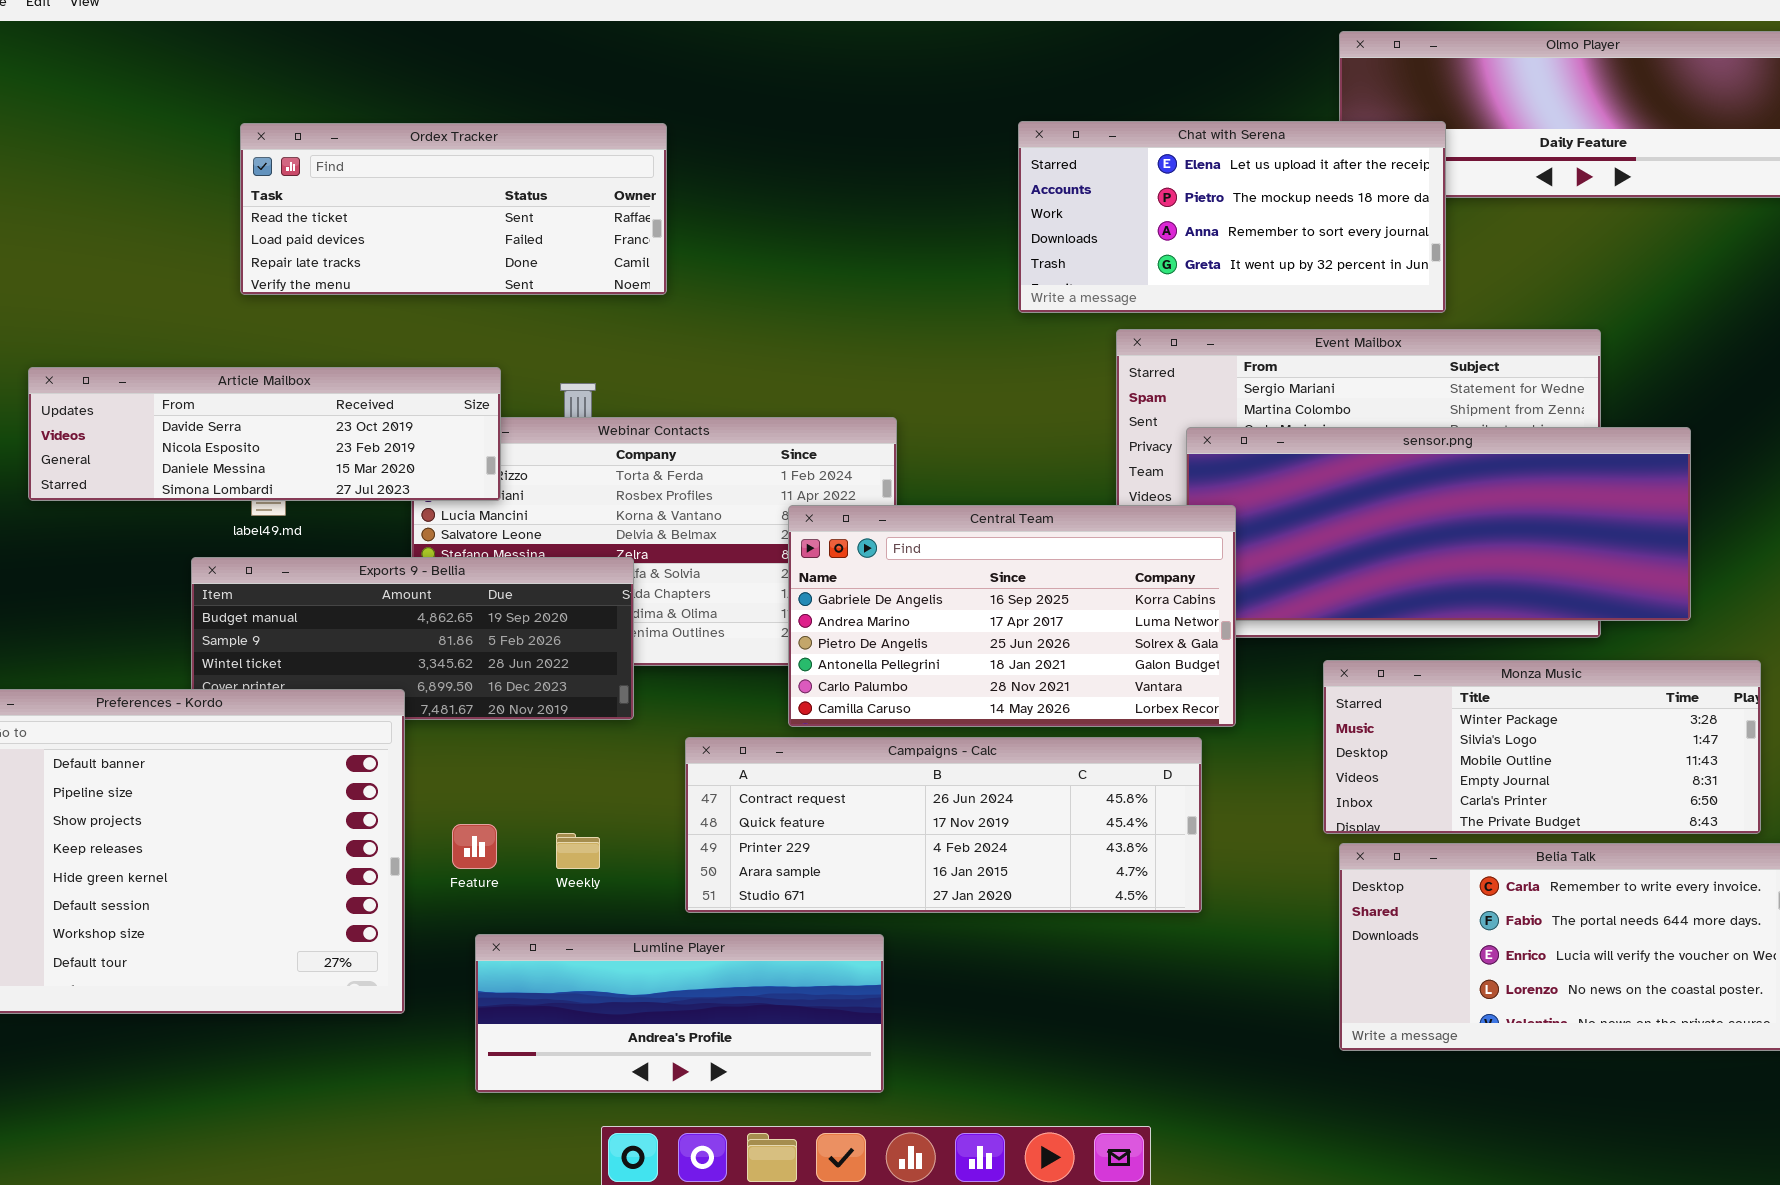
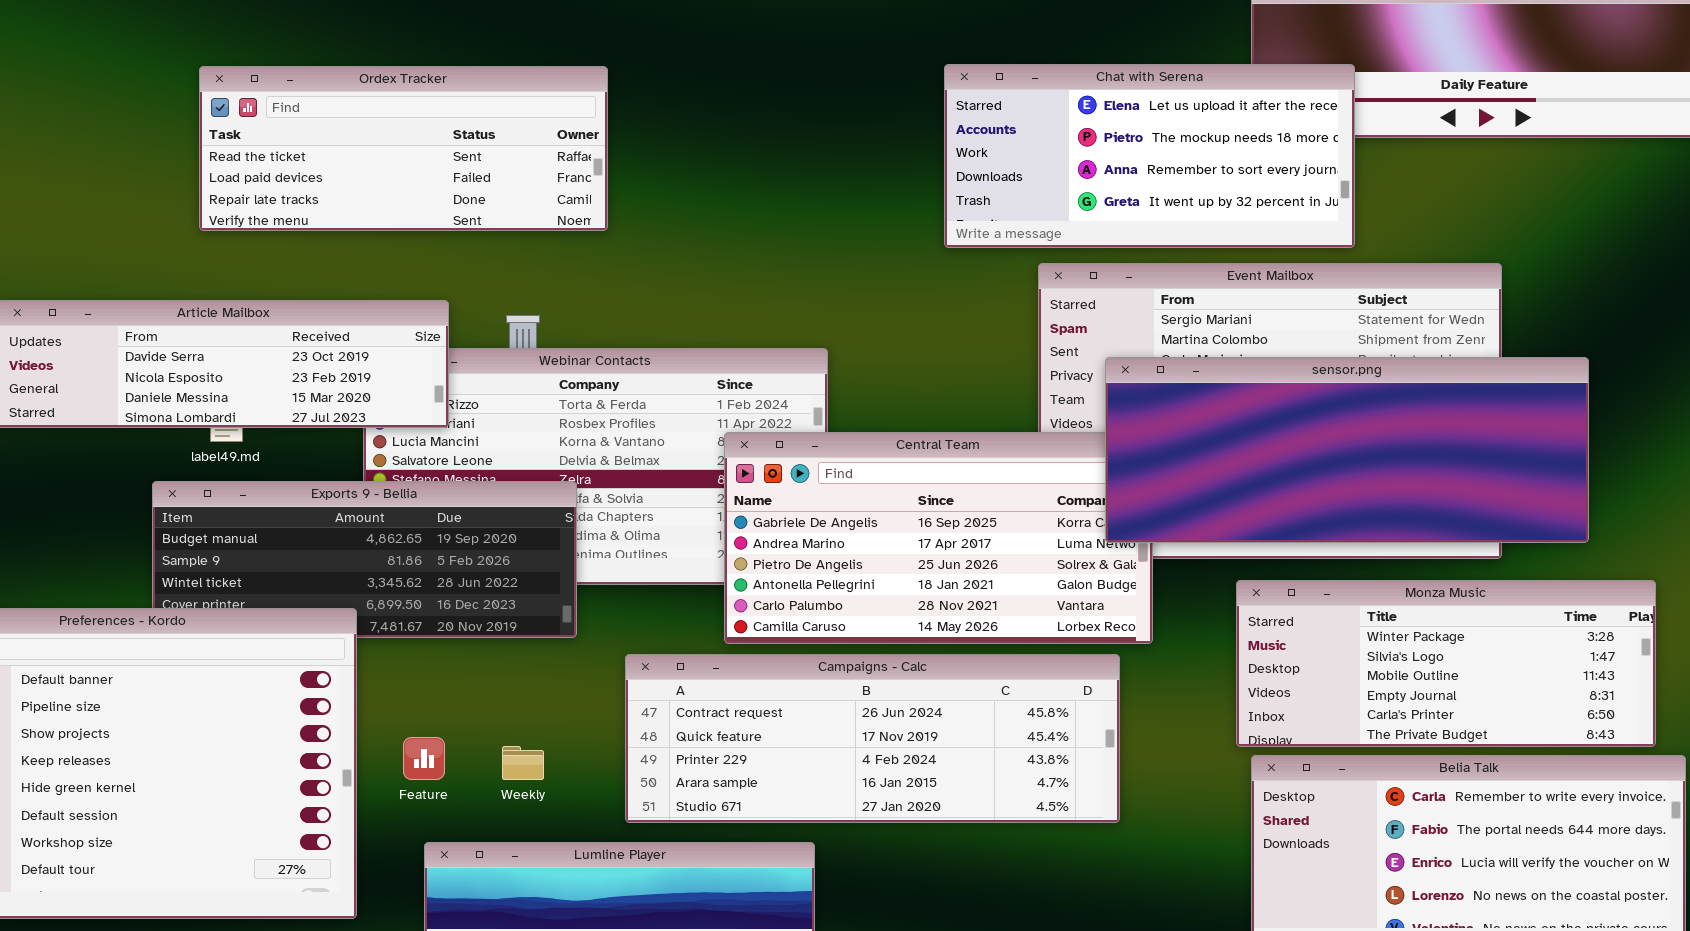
sensor.png: [1186,427,1691,621] -> [1105,357,1589,543], raised

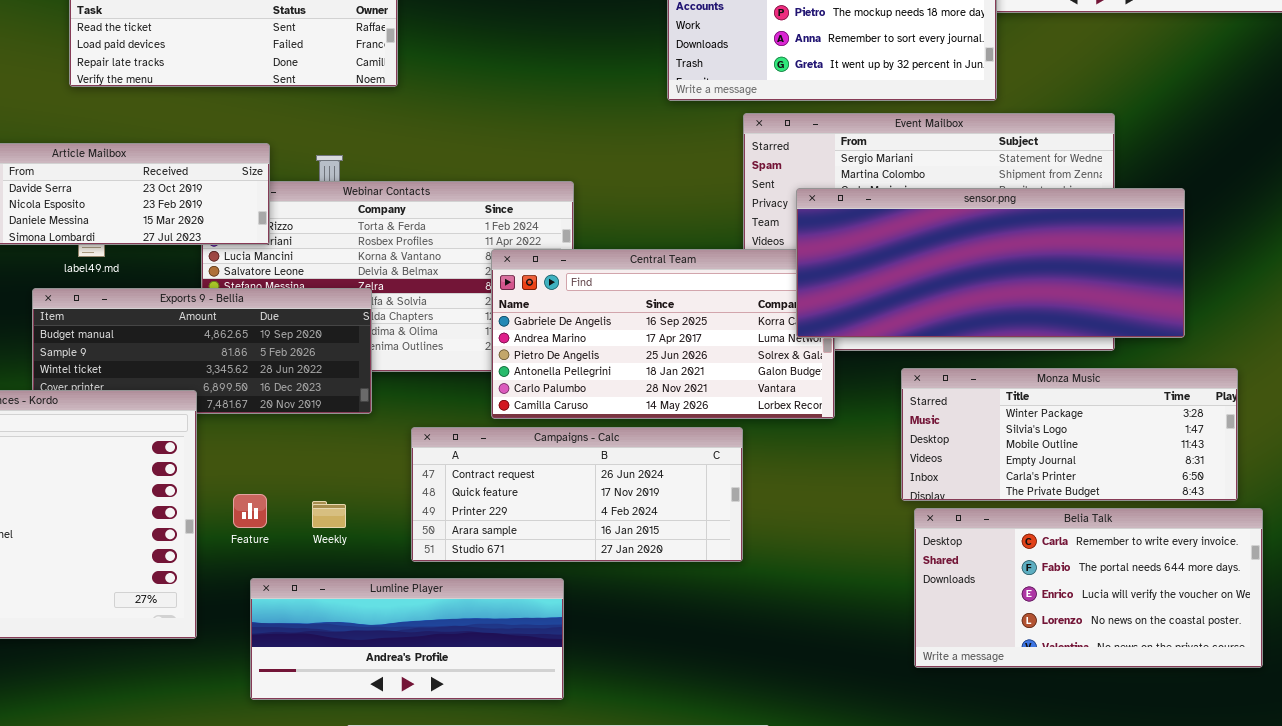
Campaigns - Calc: [625,654,1120,823] -> [411,427,743,562], resized

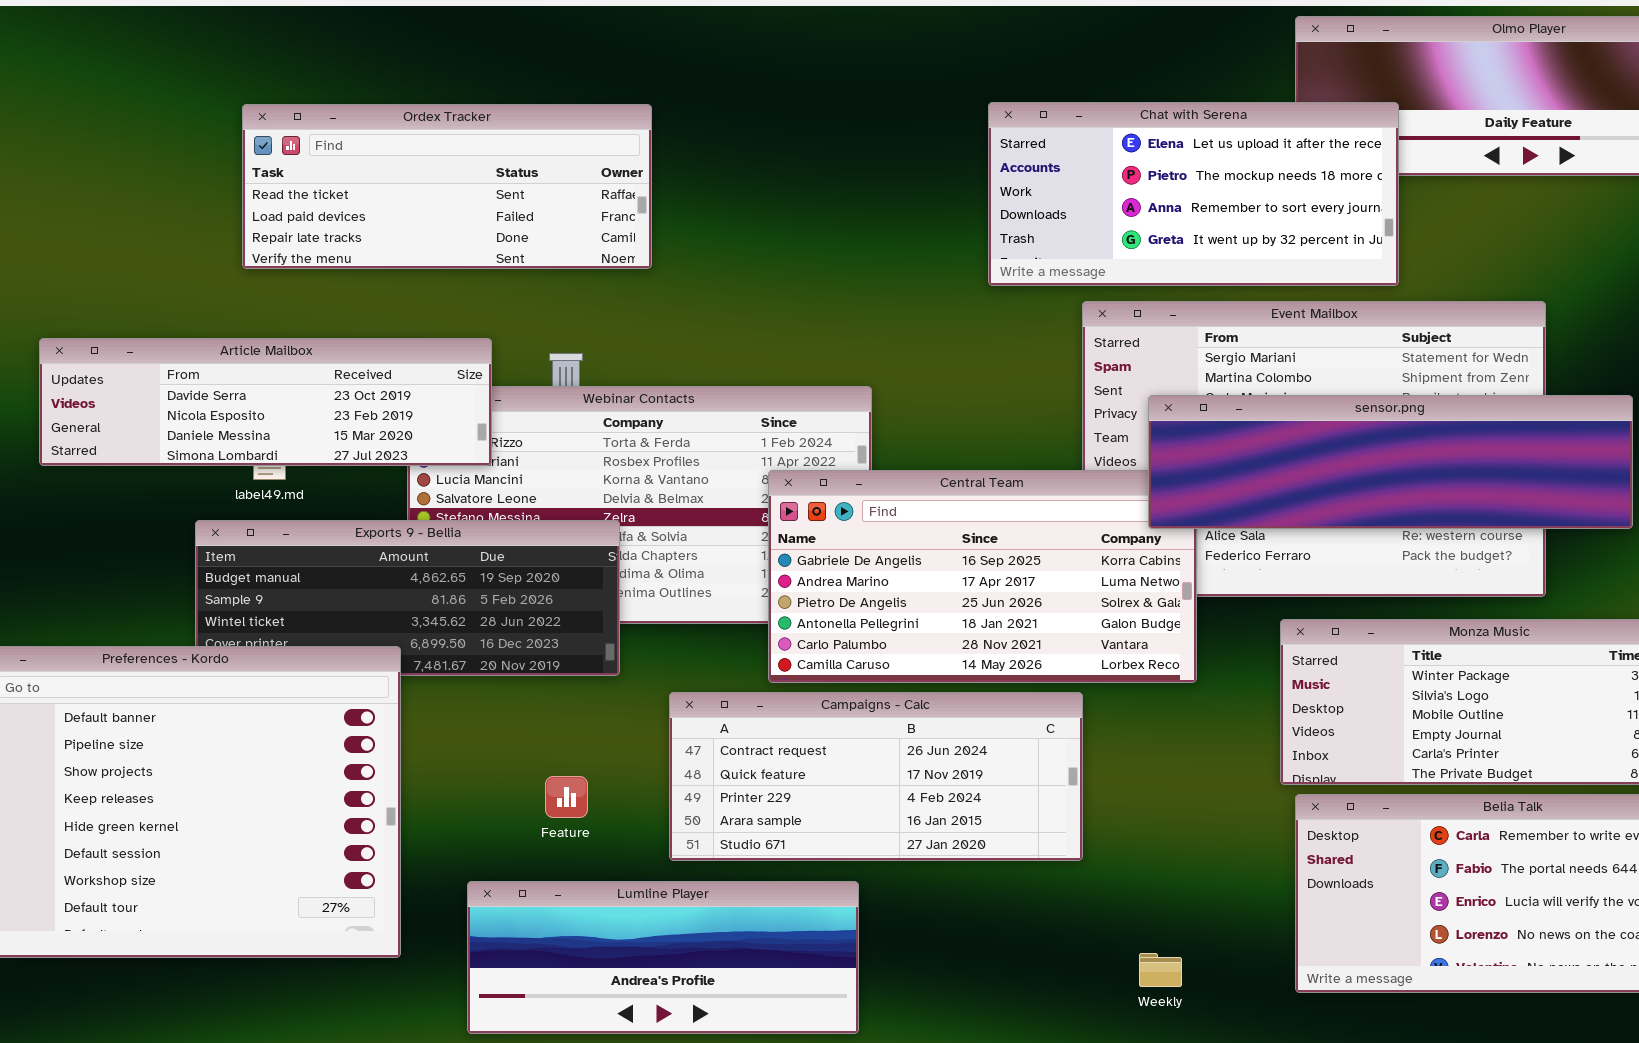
sensor.png: [796,188,1185,338] -> [1148,395,1633,529], resized
Feature: [233,494,267,528] -> [545,776,588,818], moved
Weekly: [312,501,346,528] -> [1139,953,1182,987], moved

